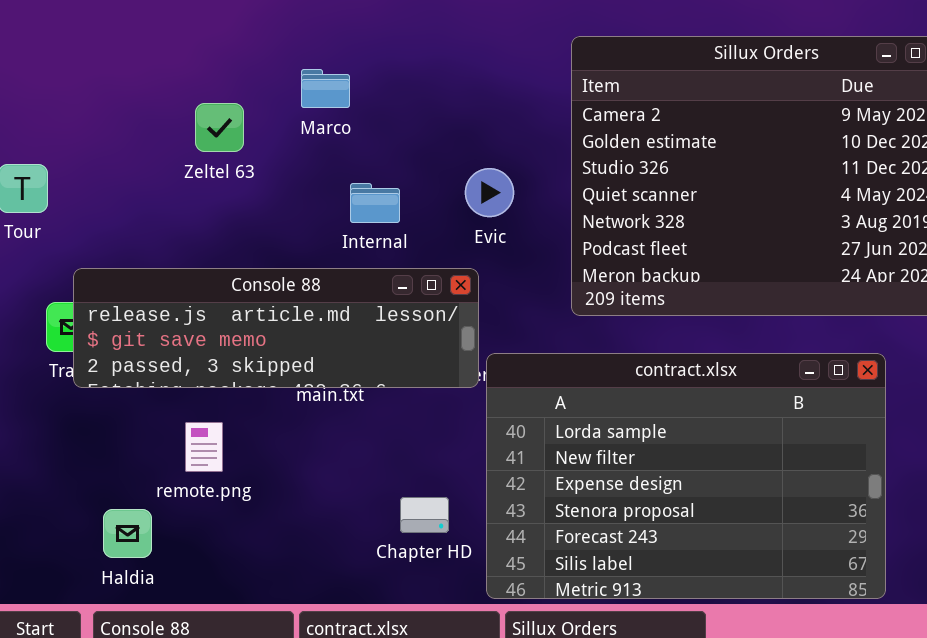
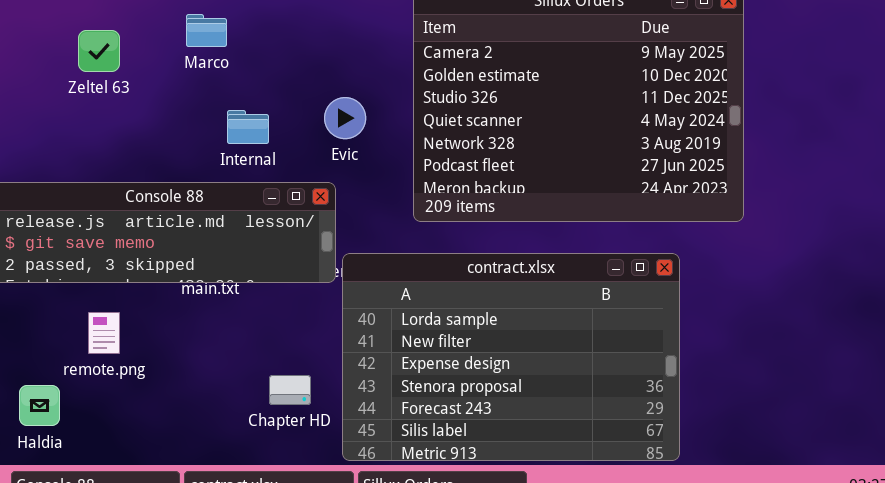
Zeltel 63: [195,103,244,152] -> [78,30,120,72], moved

